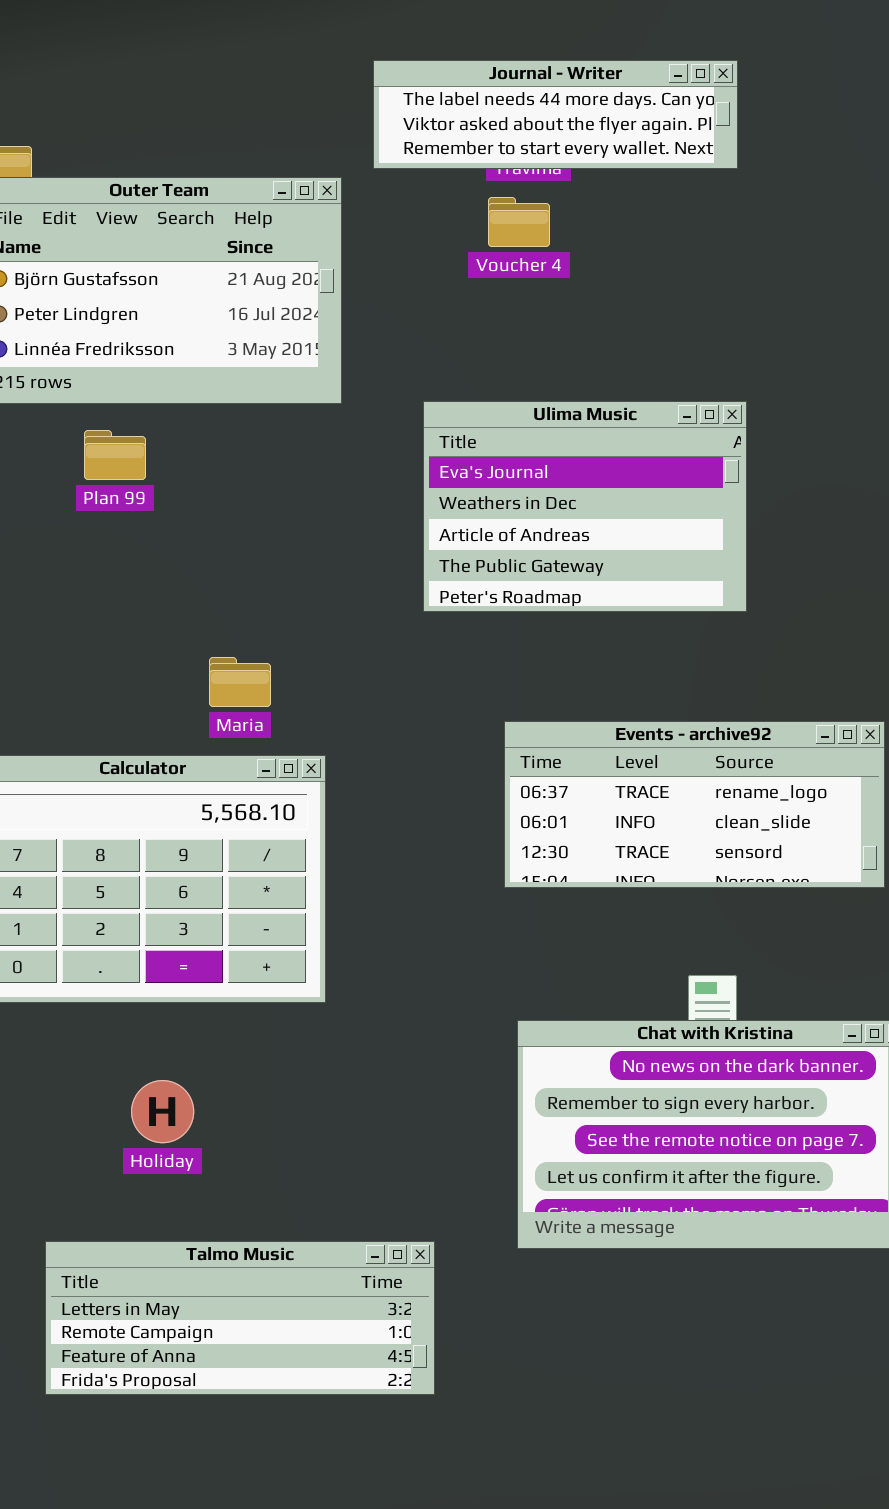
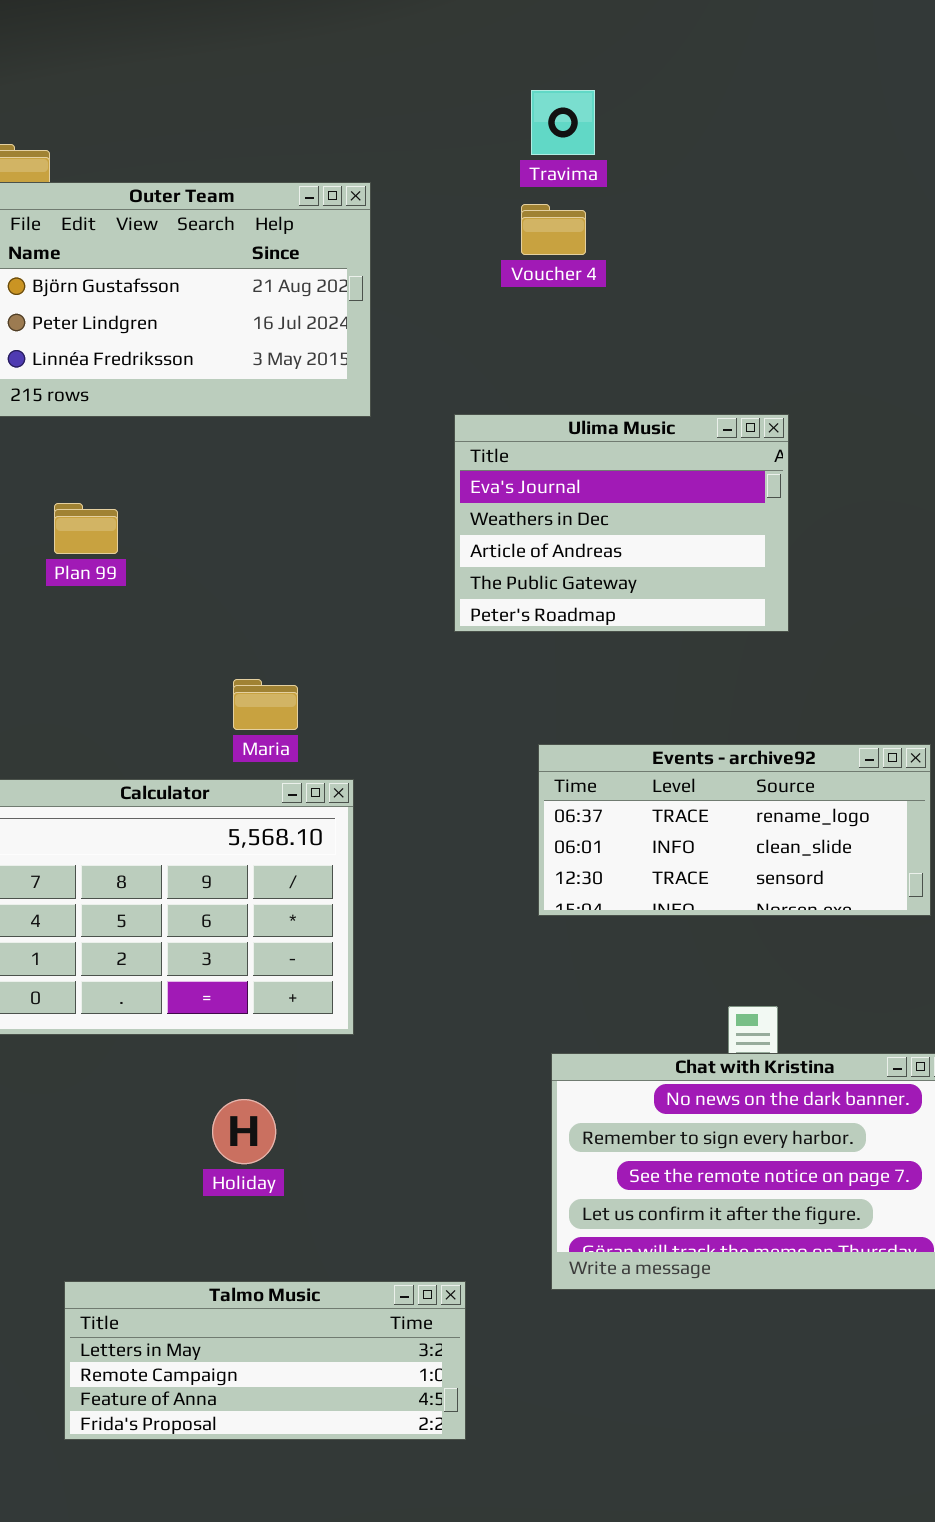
Journal - Writer: [373,60,738,169] -> none, closed
Plan 99: [84,430,146,480] -> [54,503,118,554], moved
Holiday: [131,1080,194,1143] -> [212,1099,276,1164], moved

